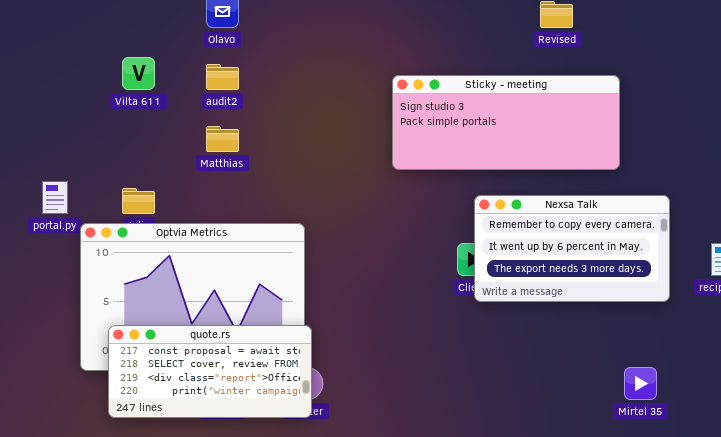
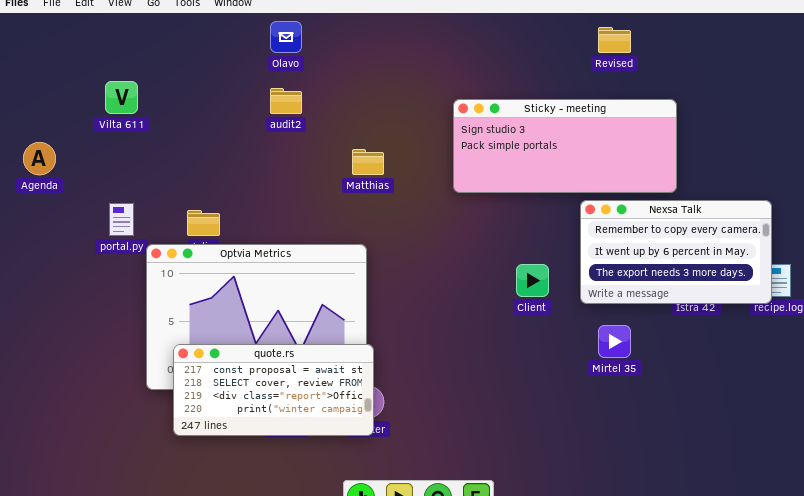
Vilta 611: [122,57,155,90] -> [105,81,138,114], moved
Matthias: [206,126,239,152] -> [352,149,384,175], moved
Nexsa Talk: [474,195,670,302] -> [580,200,772,304], moved
Mirtel 35: [624,367,657,400] -> [598,325,631,358], moved

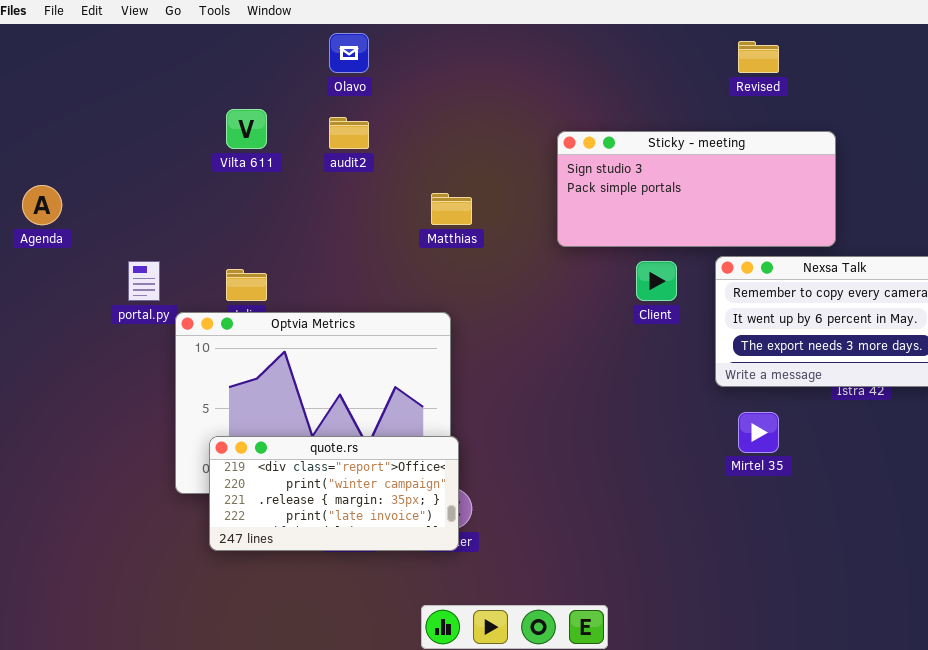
Vilta 611: [105,81,138,114] -> [226,109,267,149], moved
Client: [516,264,549,297] -> [636,261,677,301], moved
quote.rs: [173,344,374,436] -> [209,436,459,551], scrolled down 2 rows

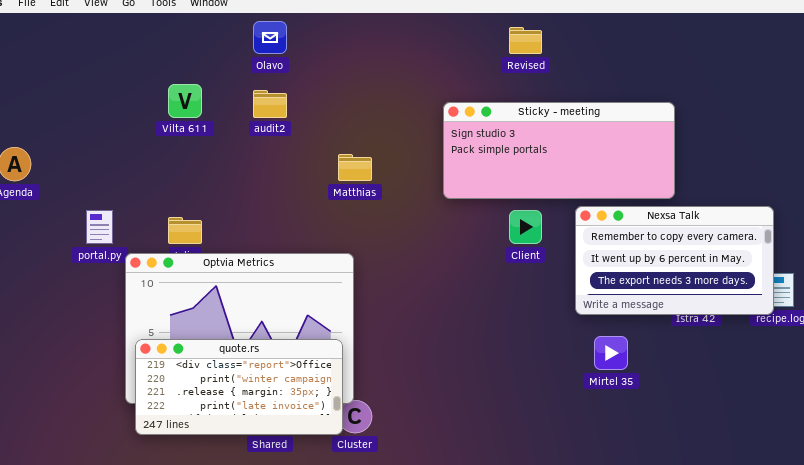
Revised: [738,41,779,73] -> [509,27,542,54], moved
quote.rs: [209,436,459,551] -> [135,339,343,435], moved

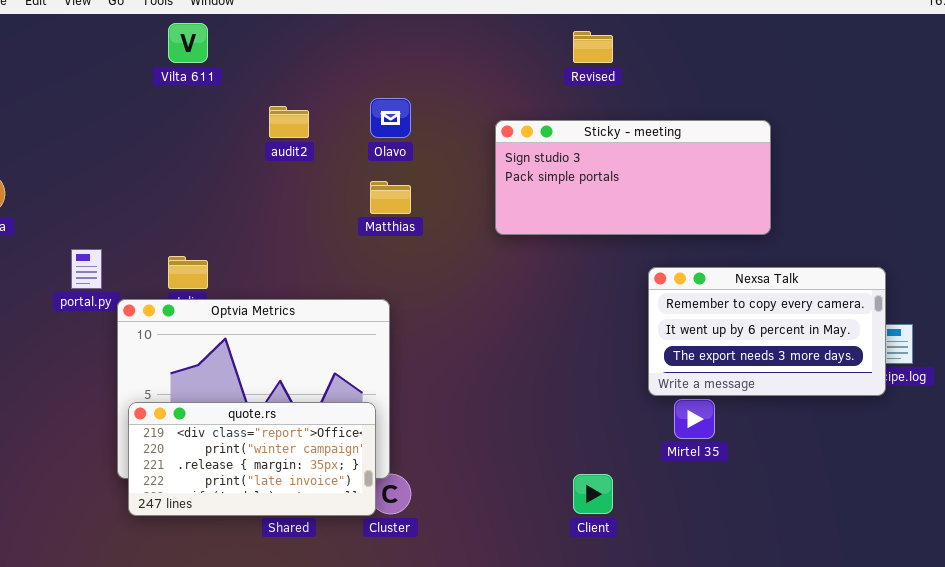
Olavo: [253,21,287,54] -> [370,98,411,138], moved
Vilta 611: [168,84,202,118] -> [168,23,208,63], moved
Nexsa Talk: [575,206,774,315] -> [648,267,886,396], moved
Client: [509,210,542,244] -> [573,474,613,514], moved

